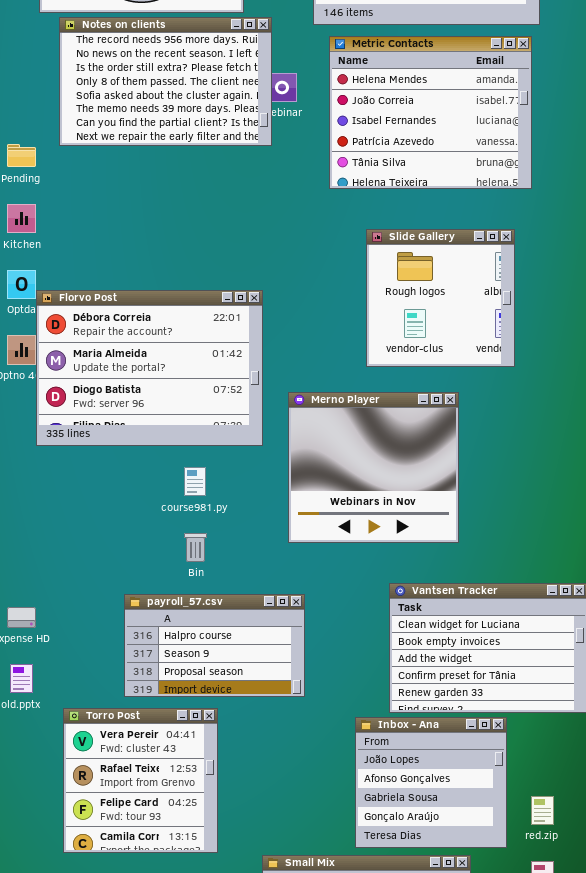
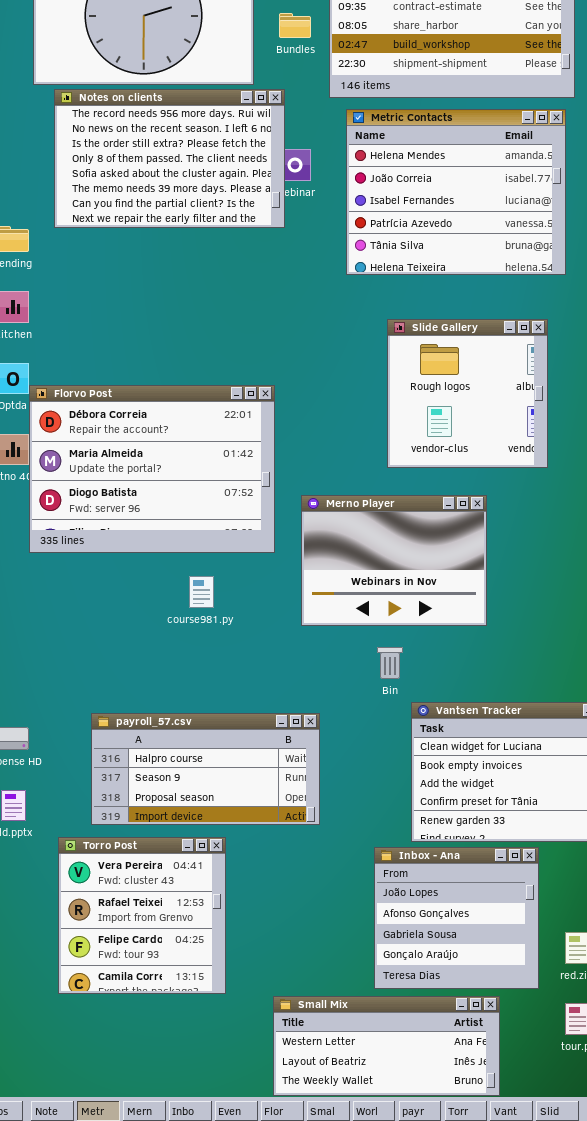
Merno Player: [288,392,459,543] -> [301,495,487,626], resized
Bin: [184,533,207,562] -> [377,647,403,679], moved
payroll_57.csv: [124,594,305,697] -> [91,713,320,825], resized

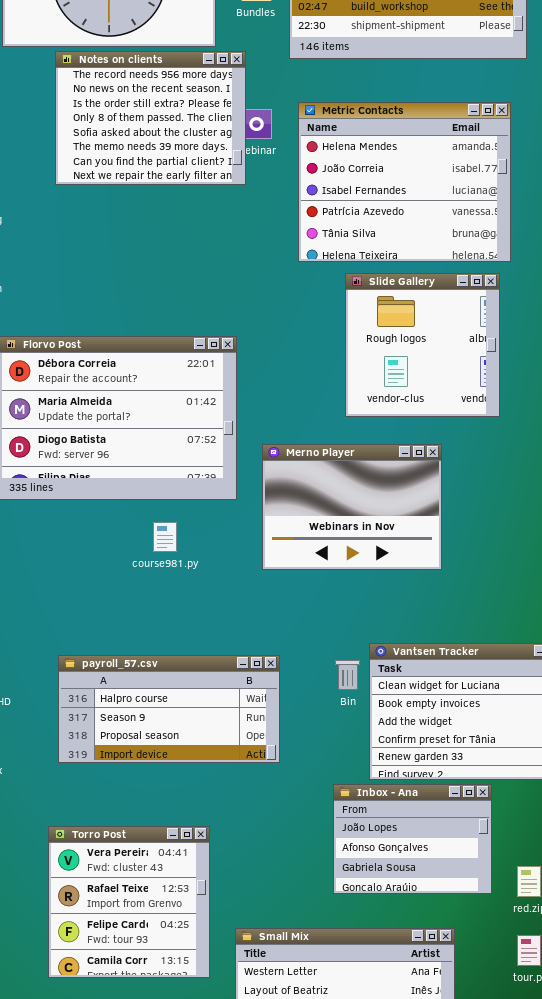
Notes on clients: [54,89,285,228] -> [55,51,246,185], resized
Metric Contacts: [346,109,566,275] -> [298,102,511,262], moved
Bin: [377,647,403,679] -> [335,660,360,690], moved
Torro Post: [58,837,226,994] -> [48,826,210,978], moved
Inbox - Ana: [374,847,539,989] -> [333,784,492,894], resized

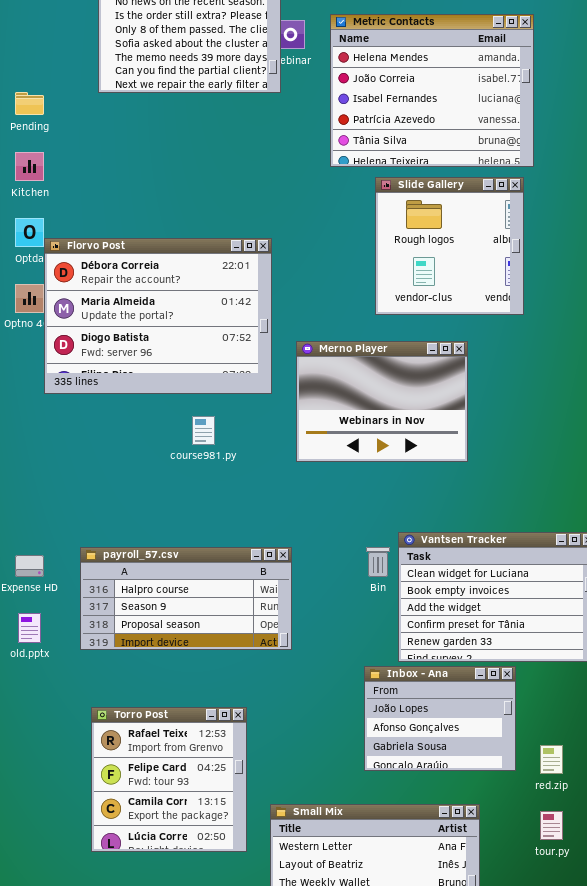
payroll_57.csv: [58,655,280,763] -> [80,547,292,650], moved
Torro Post: [48,826,210,978] -> [91,707,247,852], scrolled down 1 row

